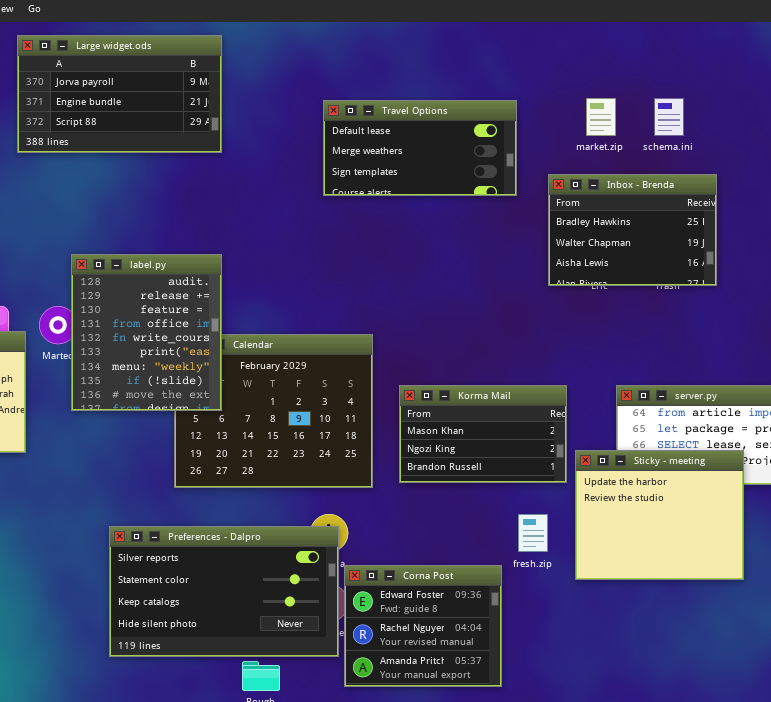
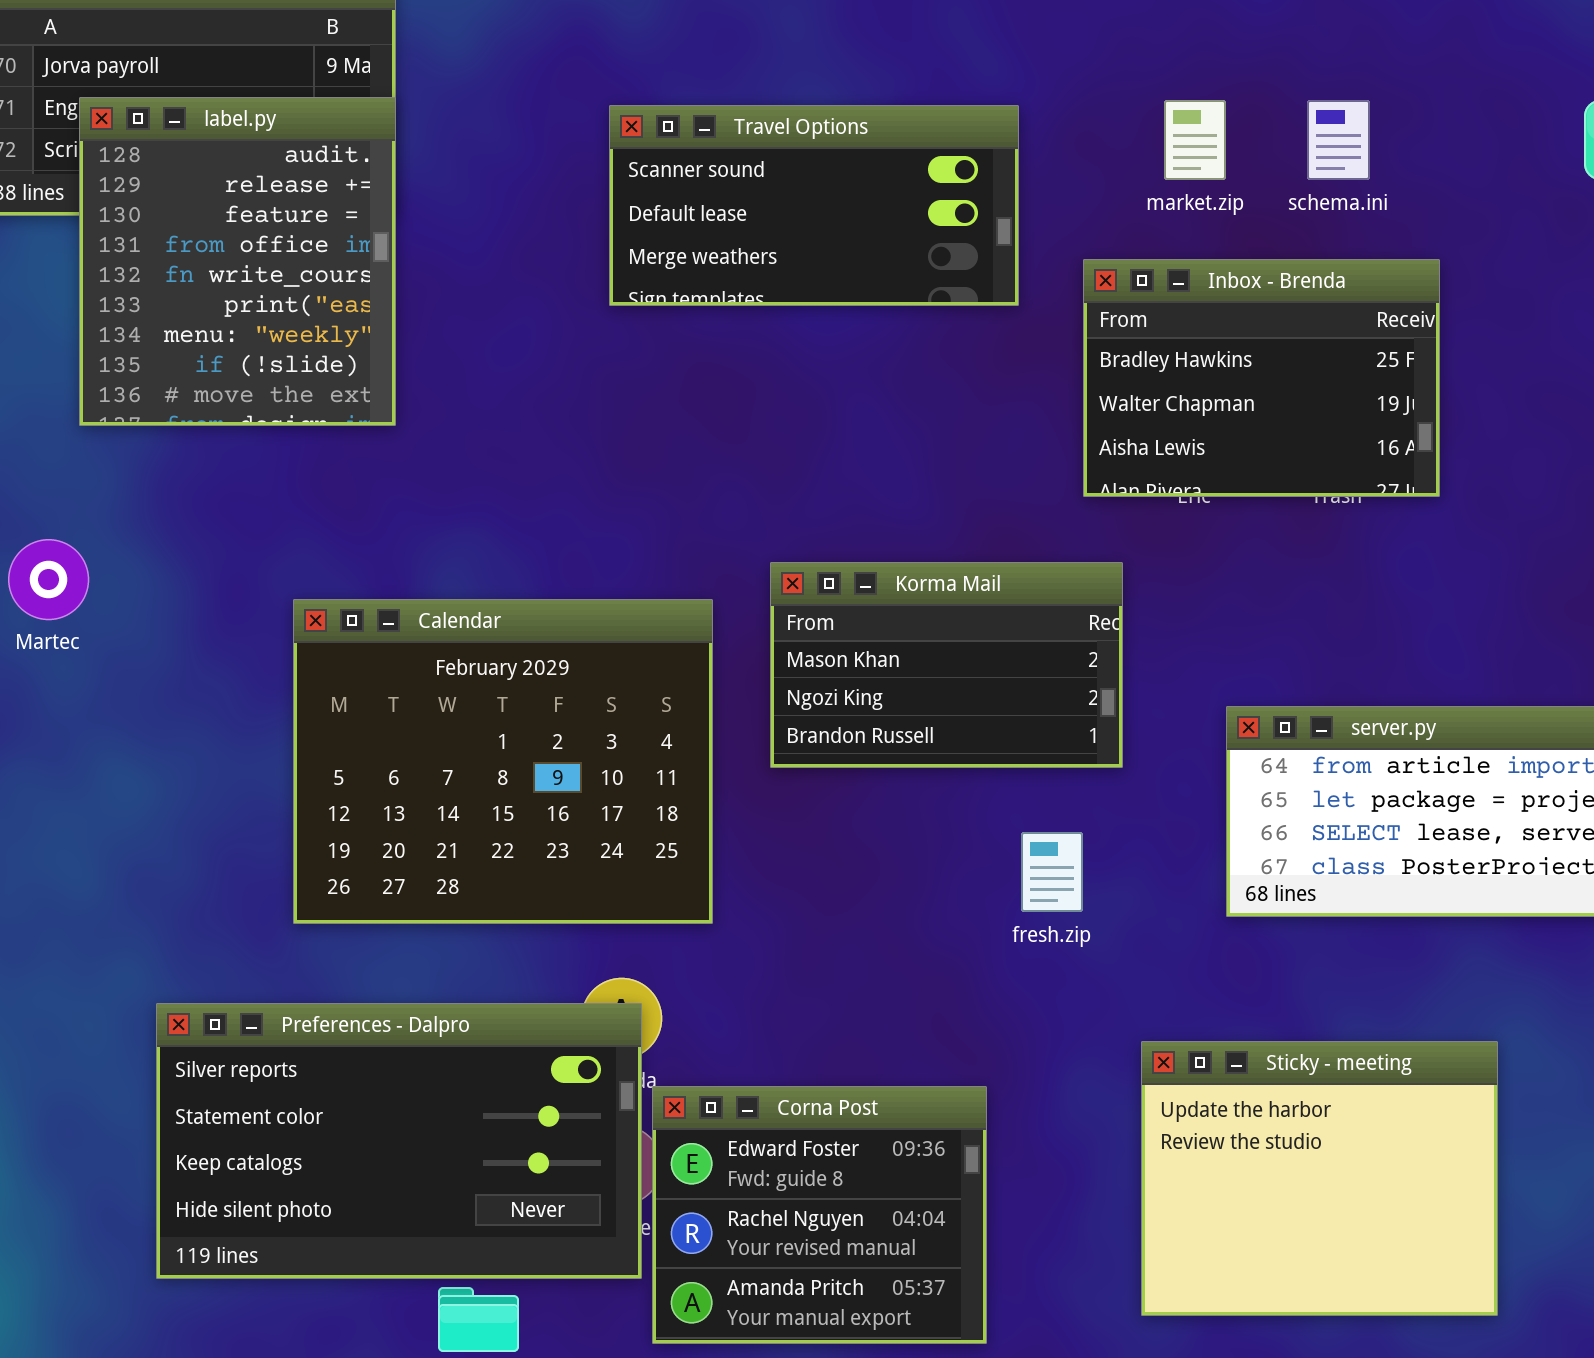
Travel Options: [323,100,517,196] -> [609,105,1019,306], scrolled up 1 row
label.py: [71,254,222,411] -> [79,97,396,426], moved
Korma Mail: [399,385,567,483] -> [770,562,1123,768], moved
Sticky - meeting: [575,450,744,580] -> [1141,1041,1498,1316], moved
fresh.zip: [518,514,548,552] -> [1021,832,1083,912], moved

